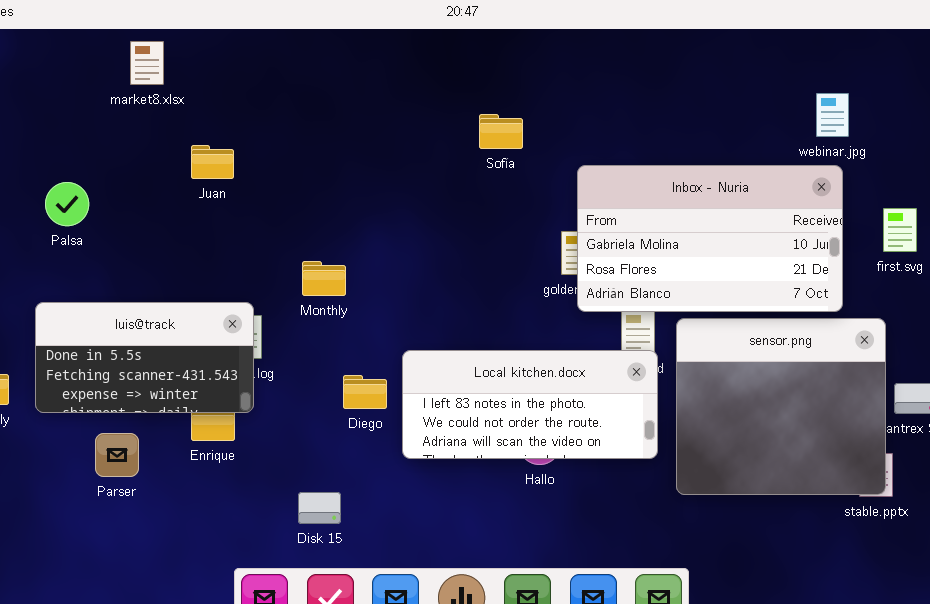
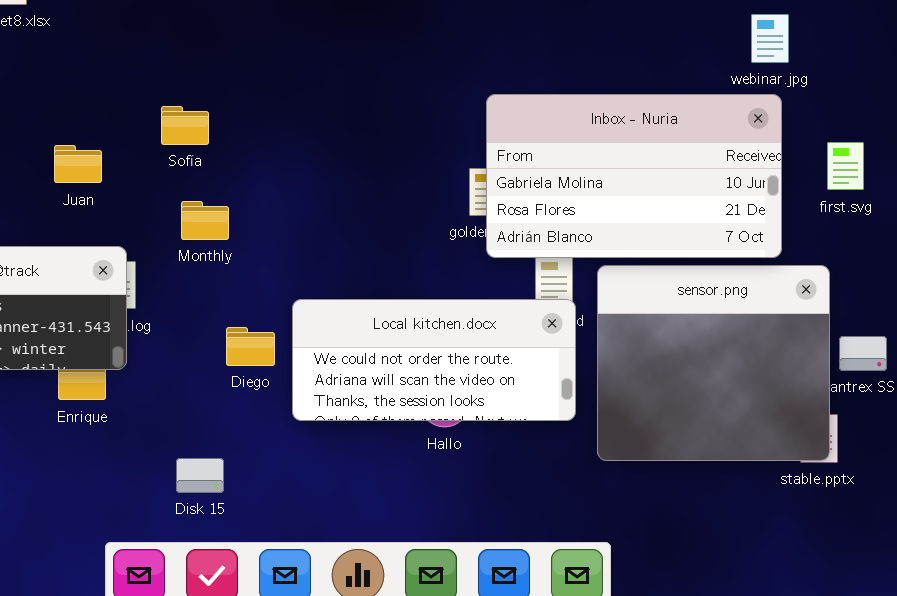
Sofía: [479,114,523,149] -> [161,106,209,145], moved
Juan: [191,145,234,179] -> [54,145,102,183], moved
Local kitchen.docx: [402,350,658,459] -> [292,299,576,421], scrolled down 1 row

